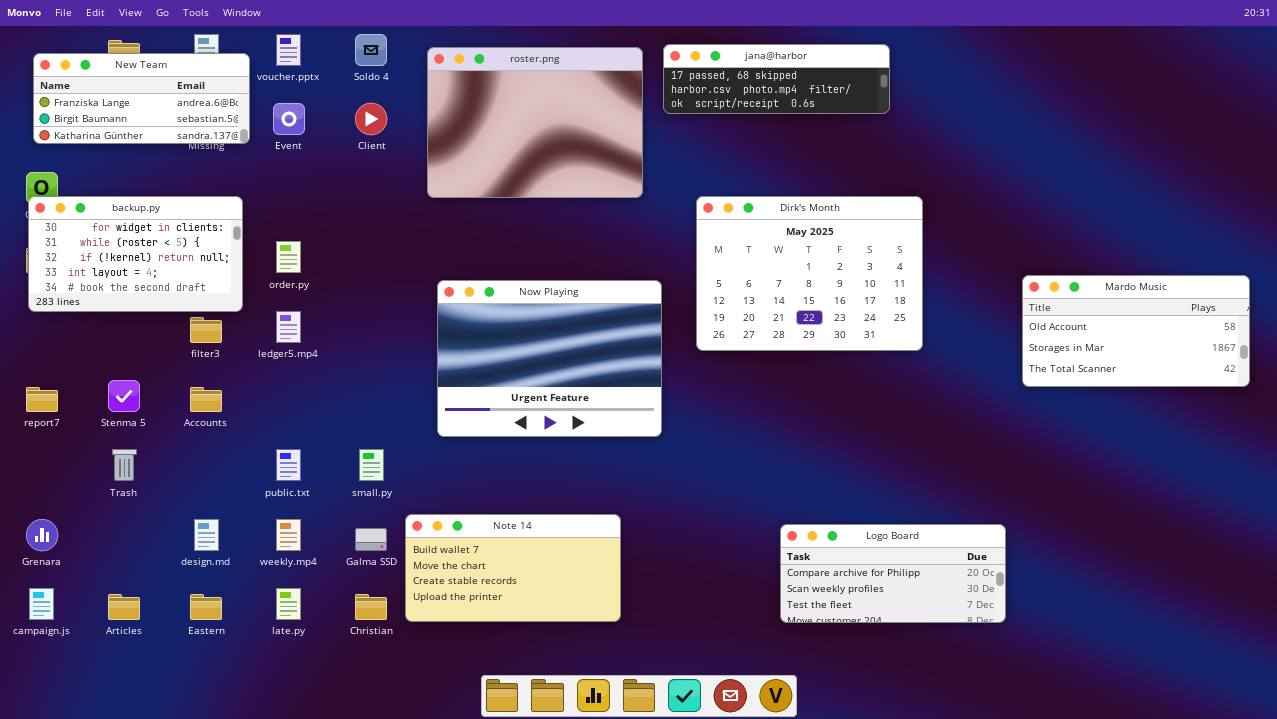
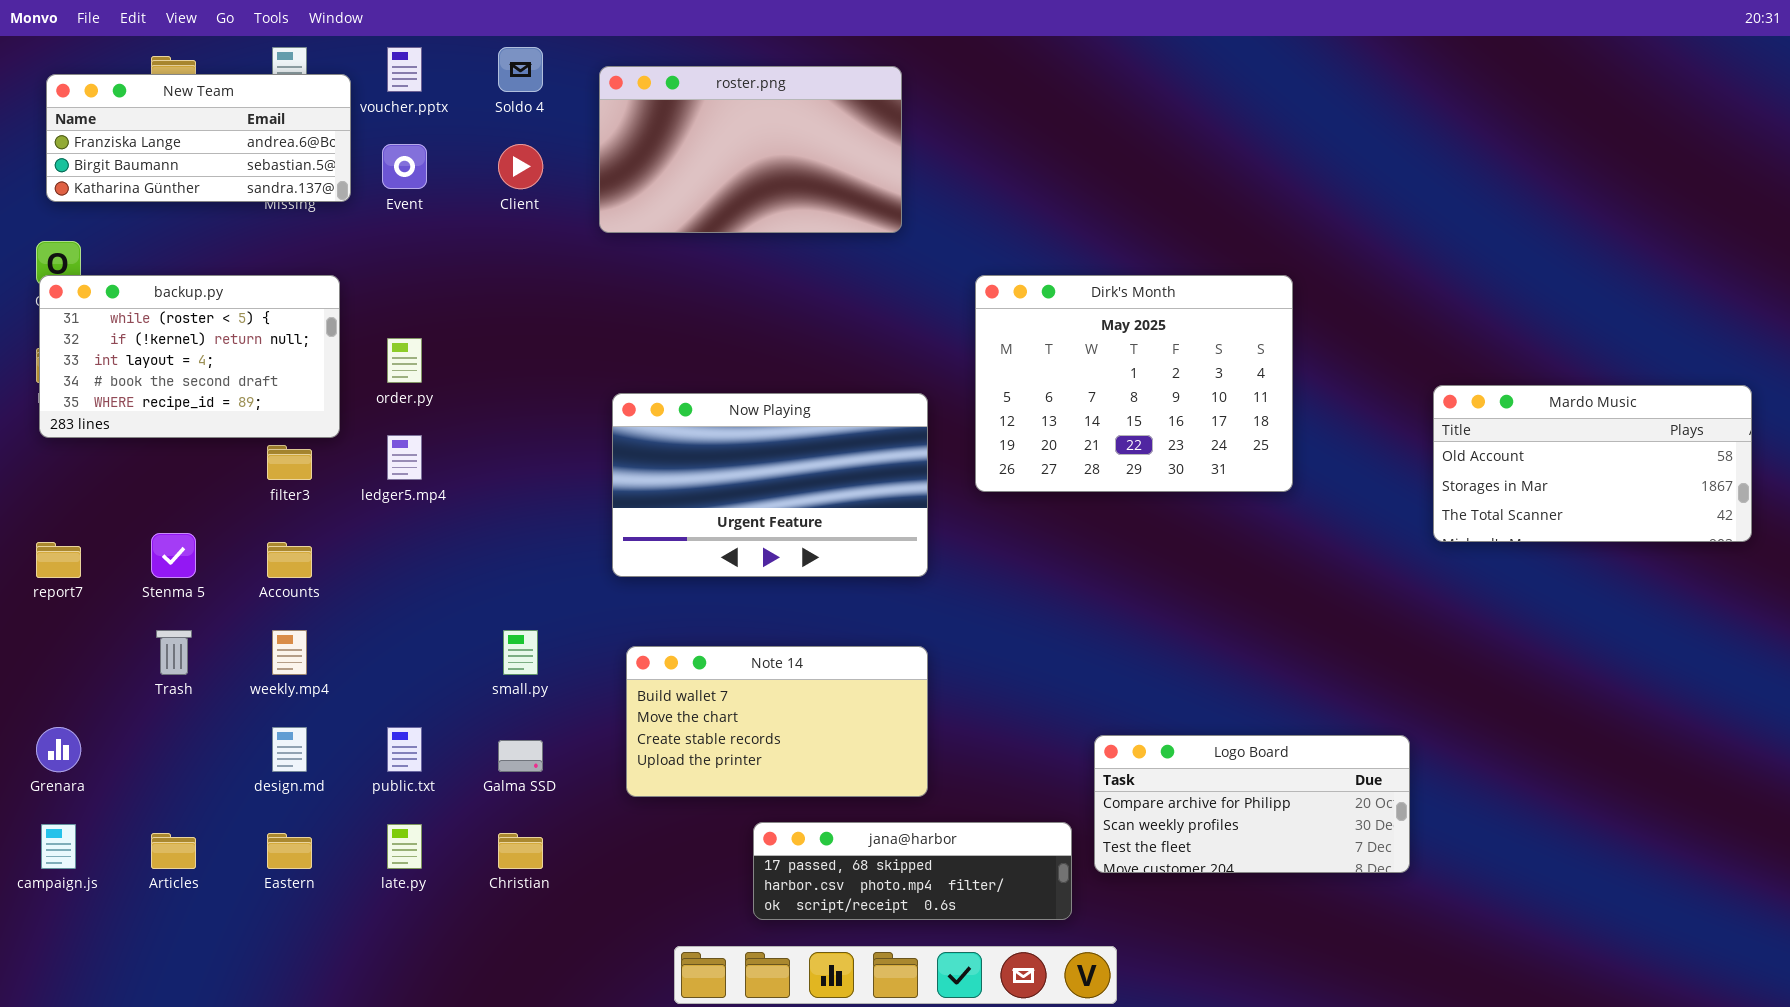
jana@harbor: [663,44,890,114] -> [753,822,1072,920], moved
roster.png: [427,47,643,198] -> [599,66,902,233], resized
backup.py: [28,196,243,312] -> [39,275,340,438], scrolled down 1 row
Now Playing: [437,280,662,437] -> [612,393,928,577], resized
public.txt: [276,449,301,481] -> [387,727,422,772], moved
Note 14: [405,514,621,622] -> [626,646,928,797], moved
weekly.mp4: [276,519,301,551] -> [272,630,307,675], moved

